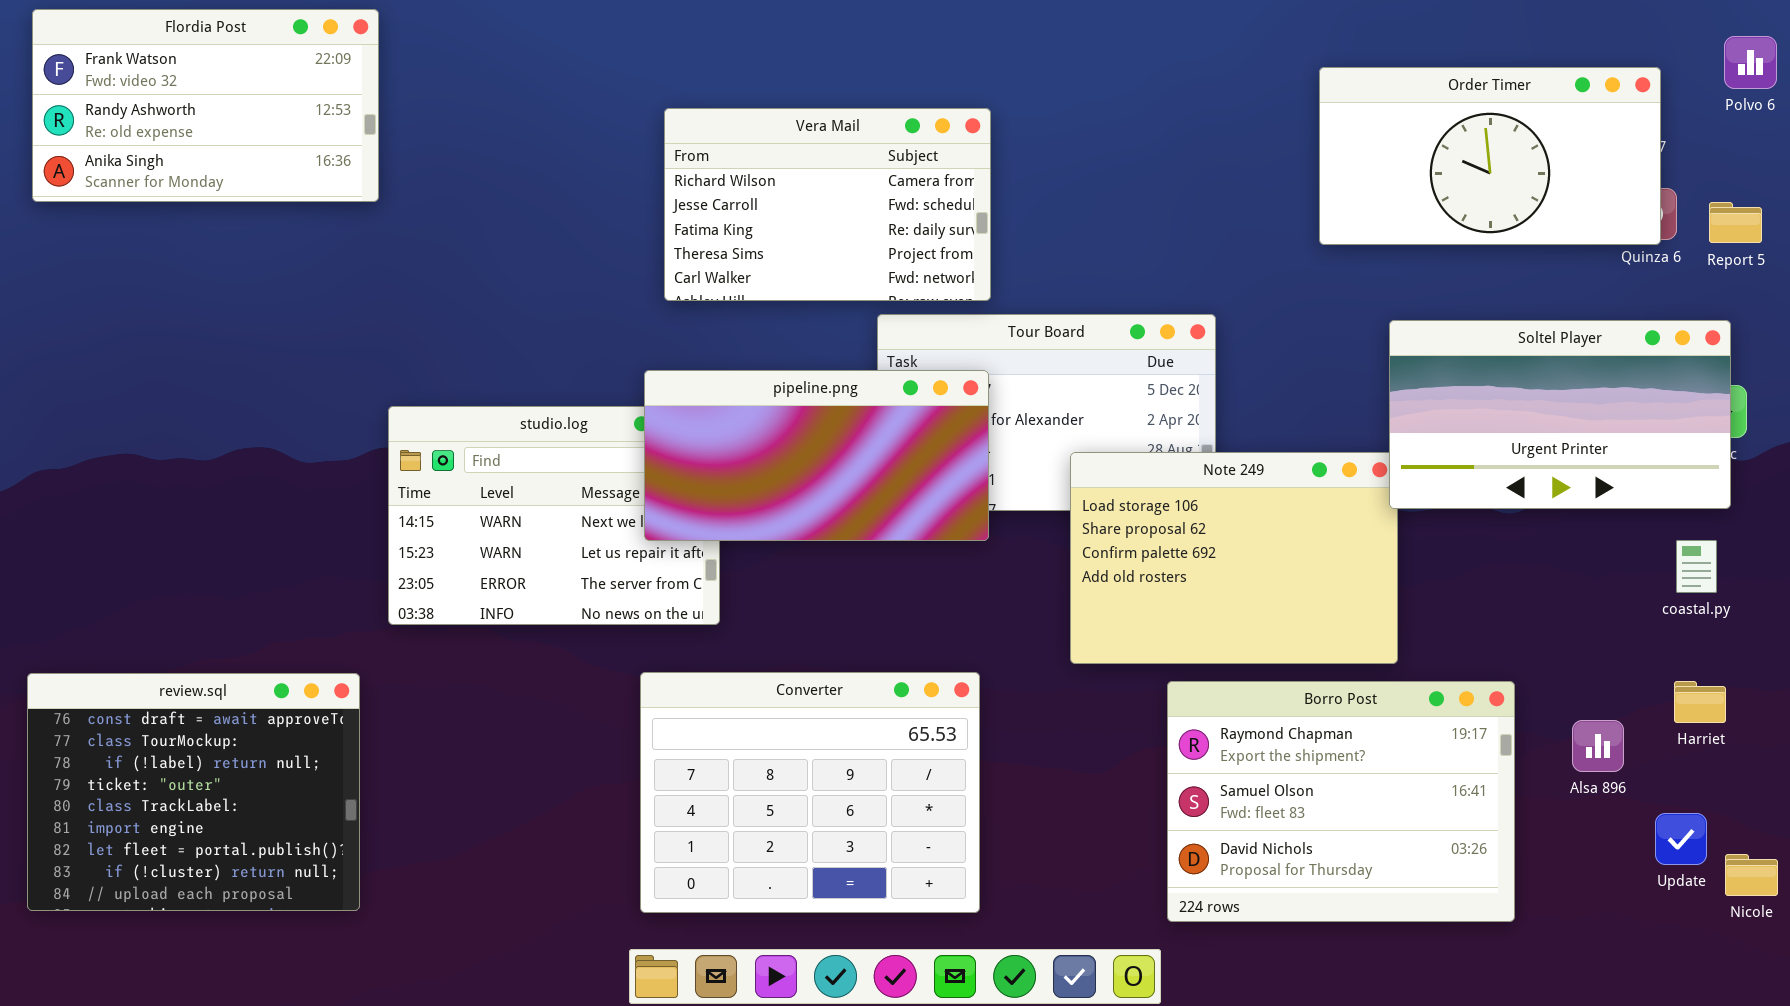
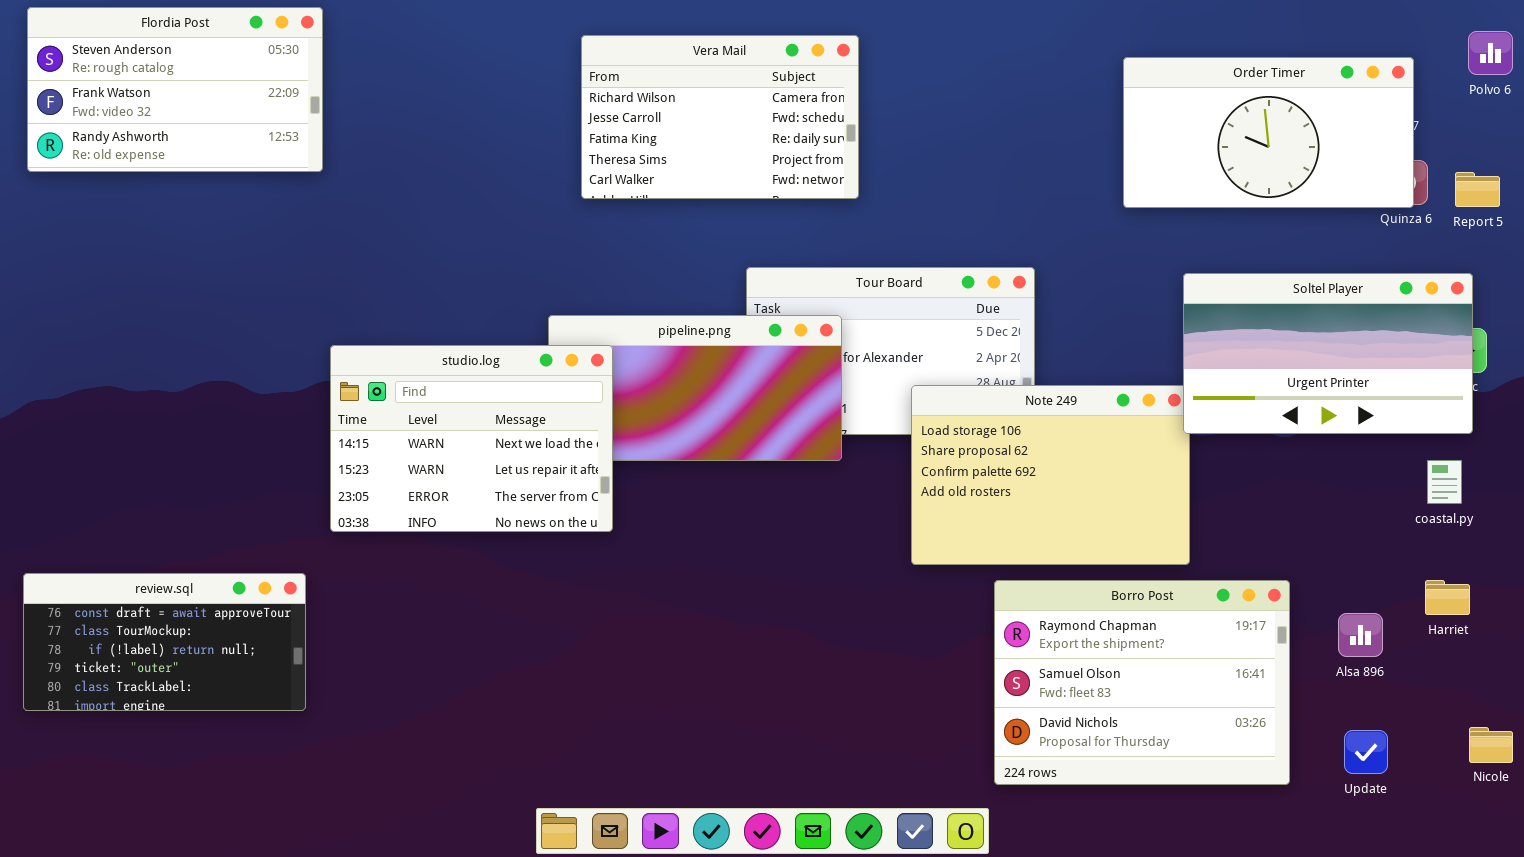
Flordia Post: [32,9,379,202] -> [27,7,323,172], scrolled up 1 row
Vera Mail: [664,108,991,301] -> [581,35,859,199], moved
studio.log: [388,406,720,625] -> [330,345,613,532], raised
Converter: [640,672,980,913] -> none, closed
review.sql: [27,673,360,911] -> [23,573,306,711], resized
Update: [1655,813,1707,865] -> [1344,730,1388,774], moved

